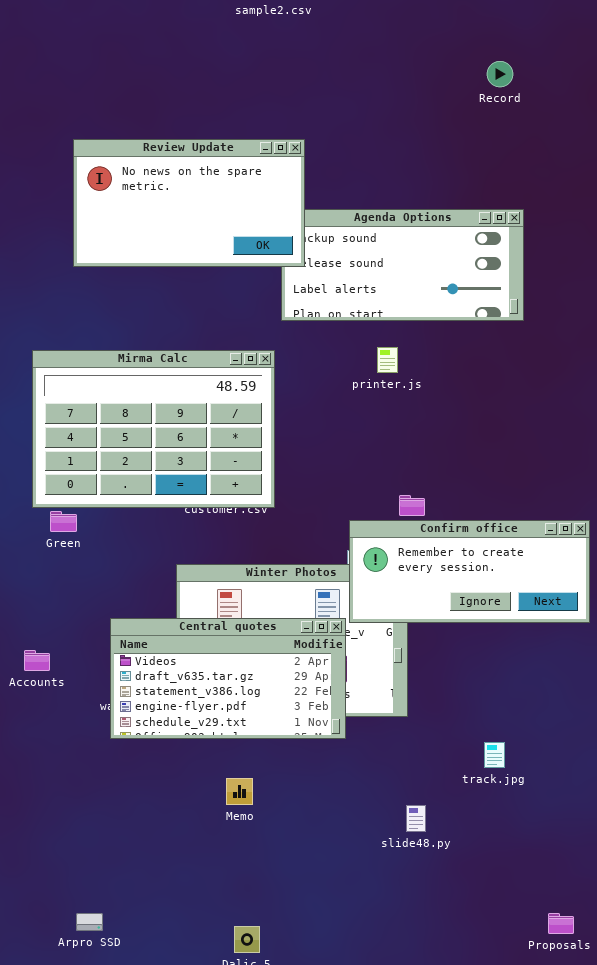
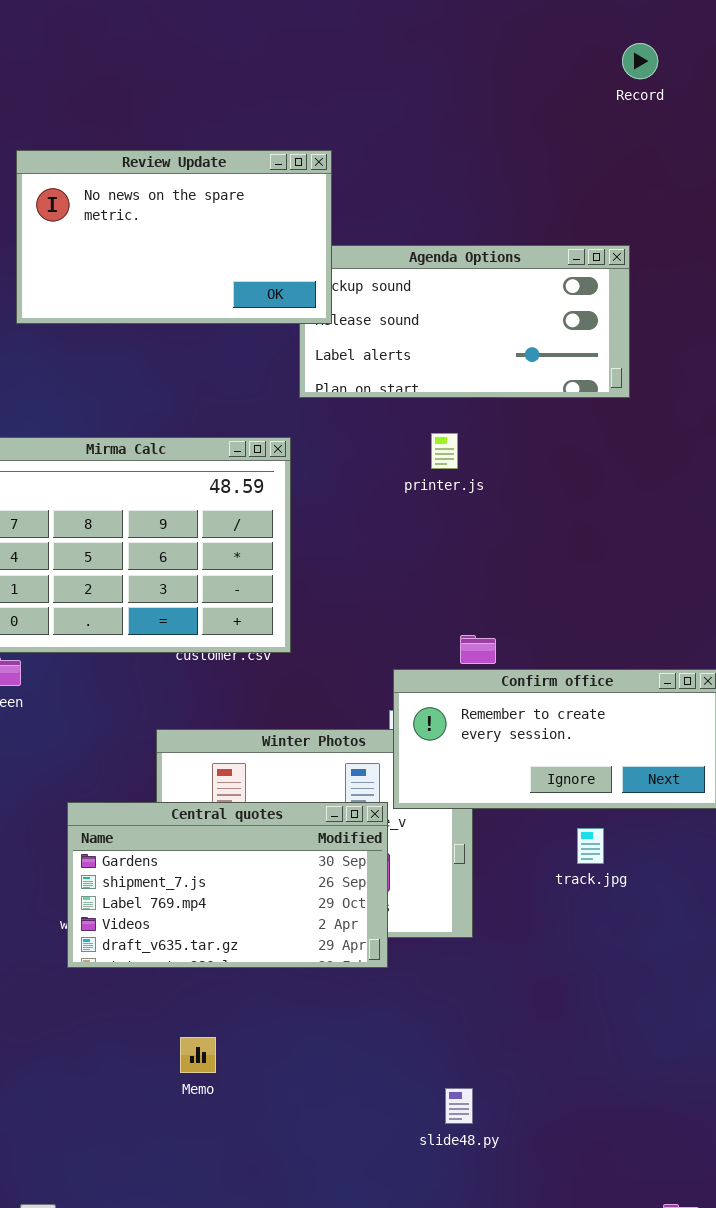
Record: [487,61,513,87] -> [622,43,658,79], moved
Central quotes: [110,618,346,739] -> [67,802,388,968], scrolled up 3 rows
track.jpg: [484,742,505,768] -> [577,828,604,864], moved
Memo: [226,778,253,805] -> [180,1037,216,1073], moved
slide48.py: [406,805,426,832] -> [445,1088,473,1124], moved

